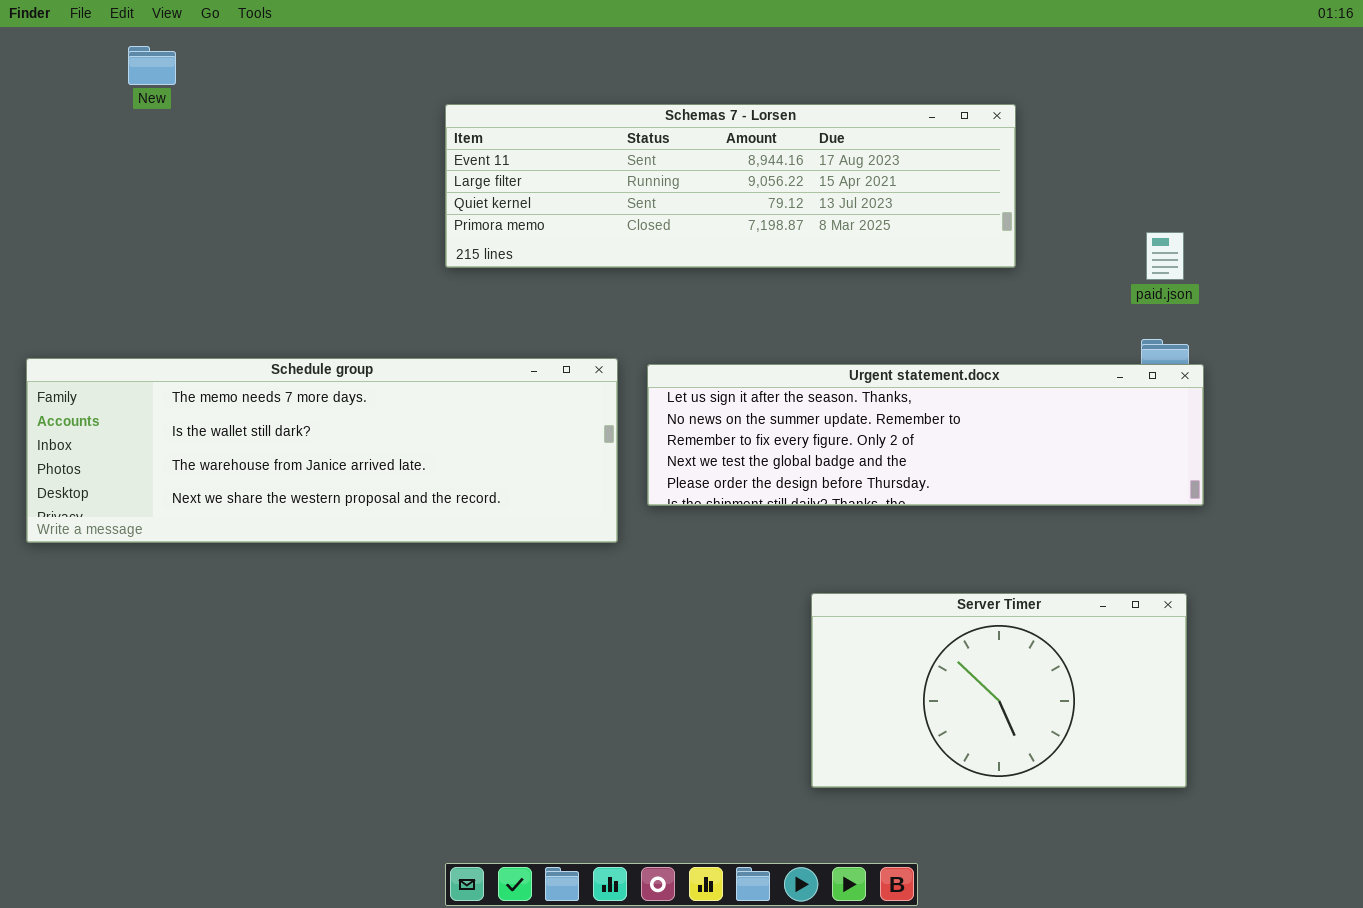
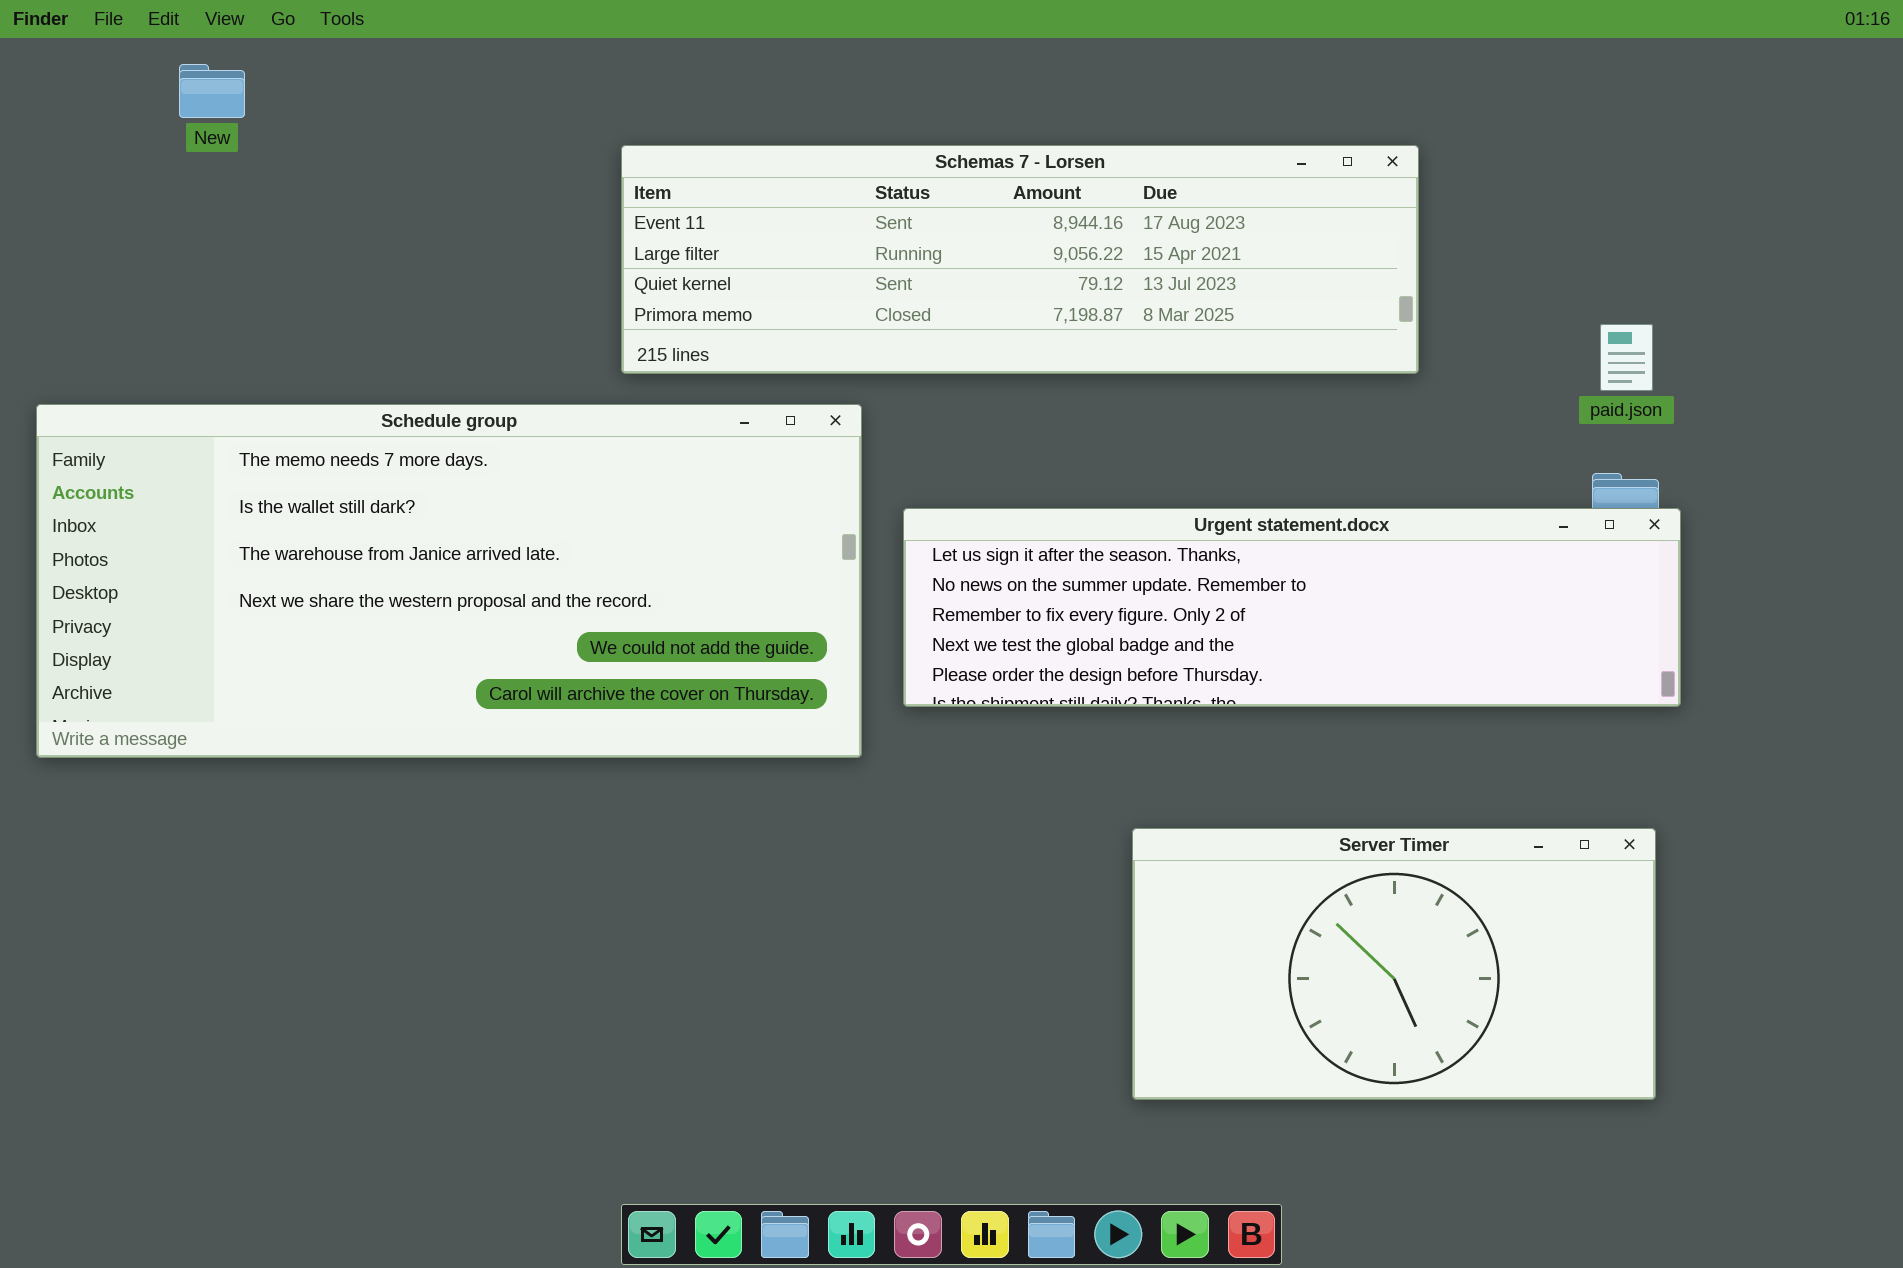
Schedule group: [26,358,618,543] -> [36,404,862,758], resized

